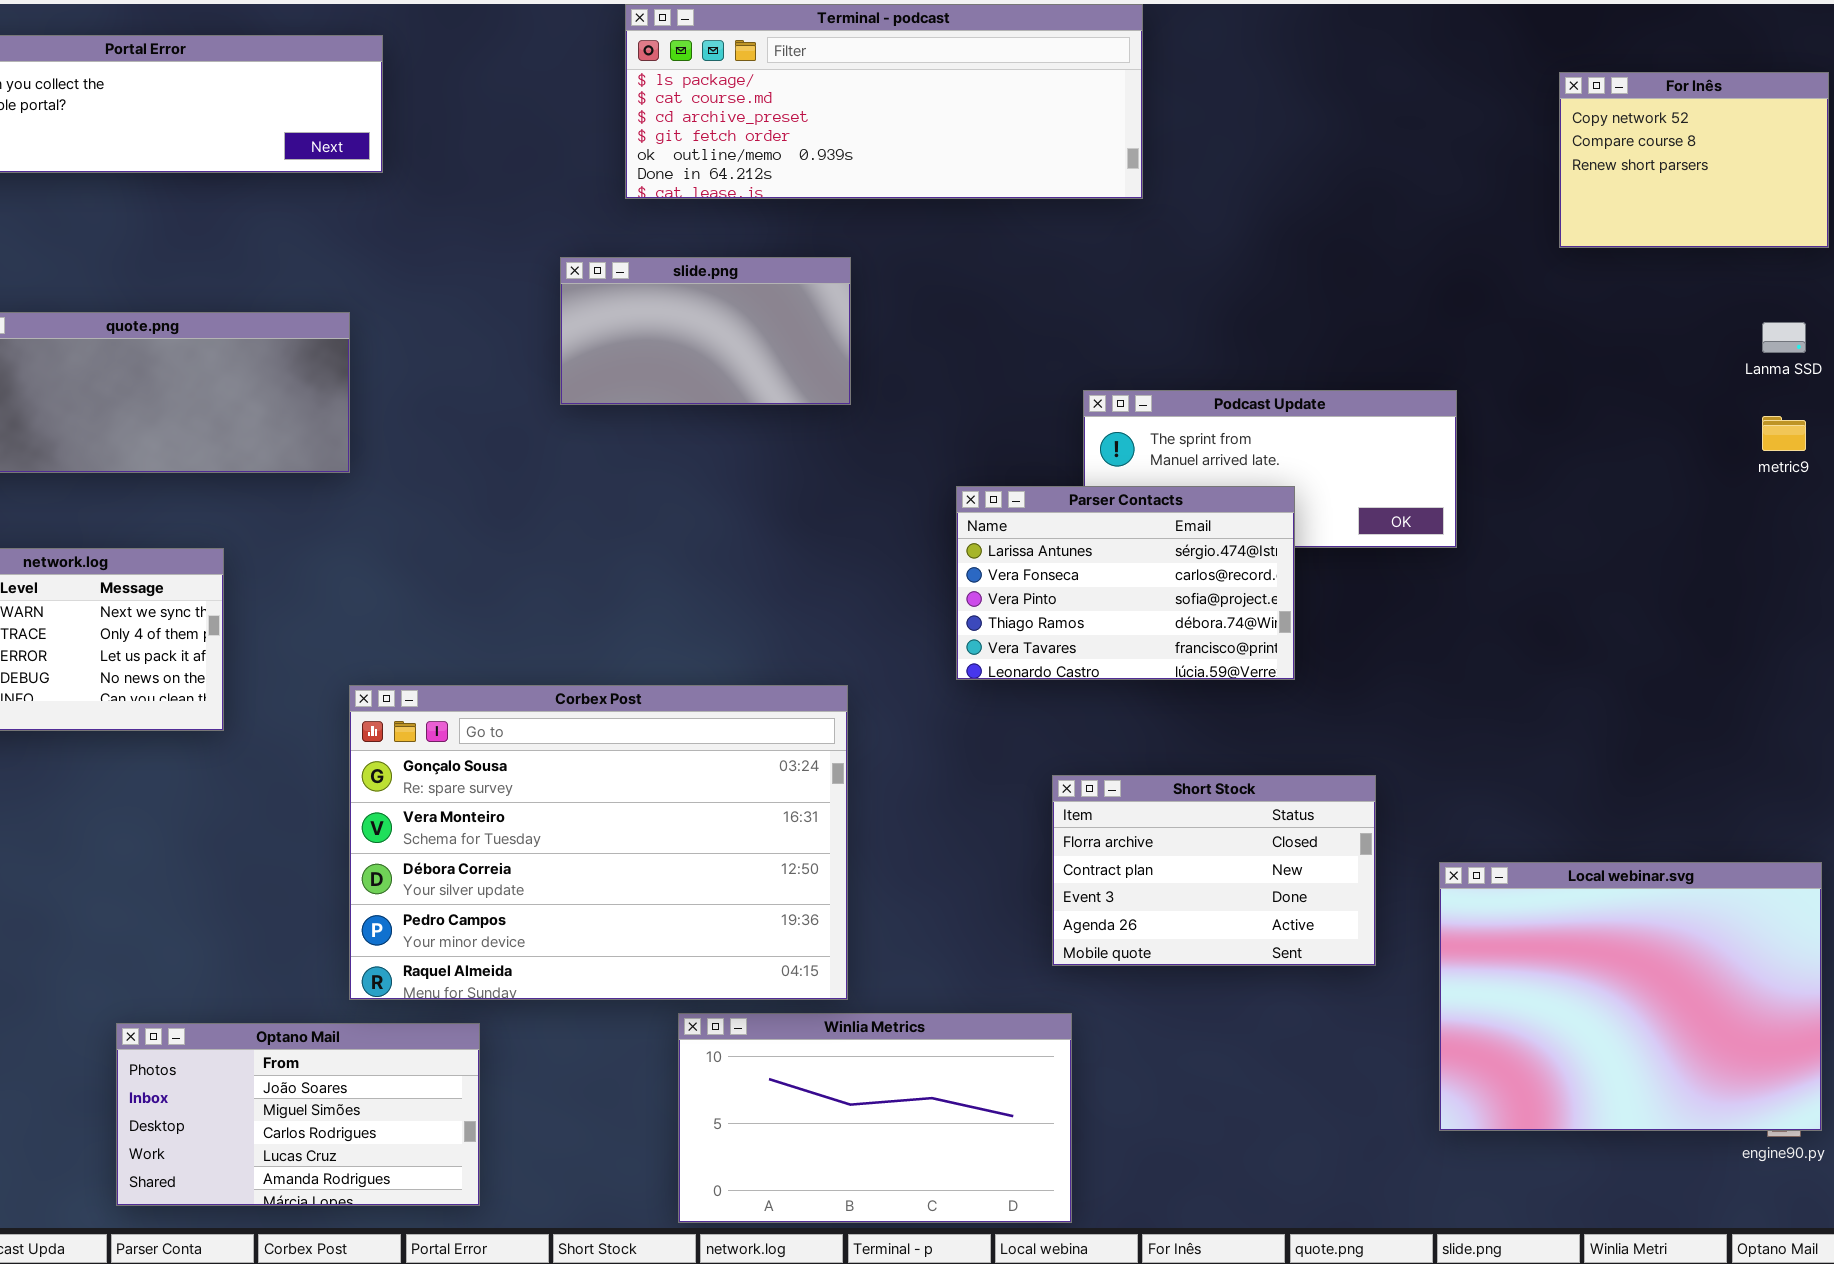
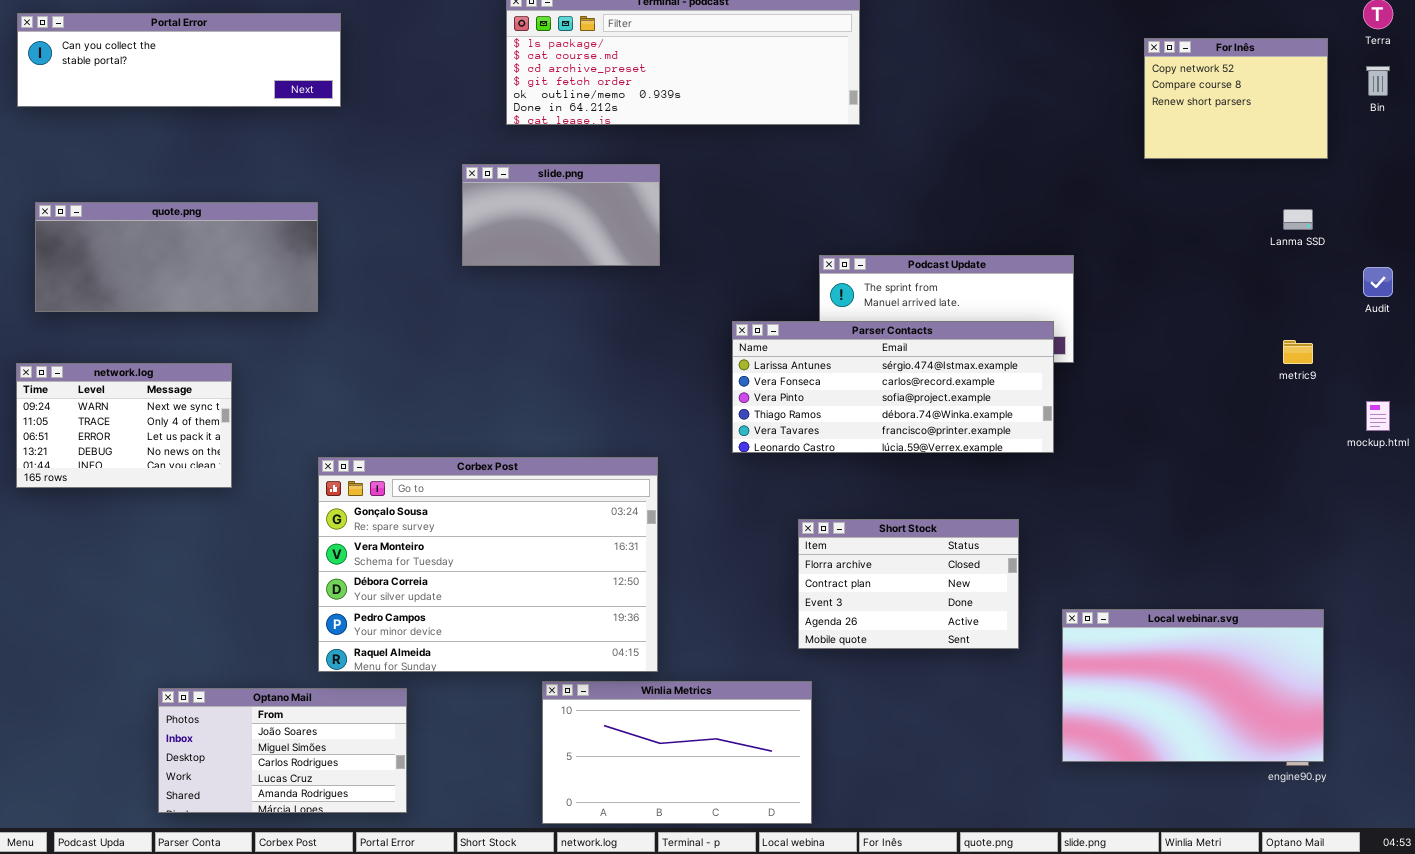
metric9: [1762,416,1806,451] -> [1283,340,1313,364], moved
Parser Contacts: [956,486,1295,680] -> [732,321,1054,453], resized
Local webinar.svg: [1439,862,1822,1131] -> [1062,609,1324,762], resized

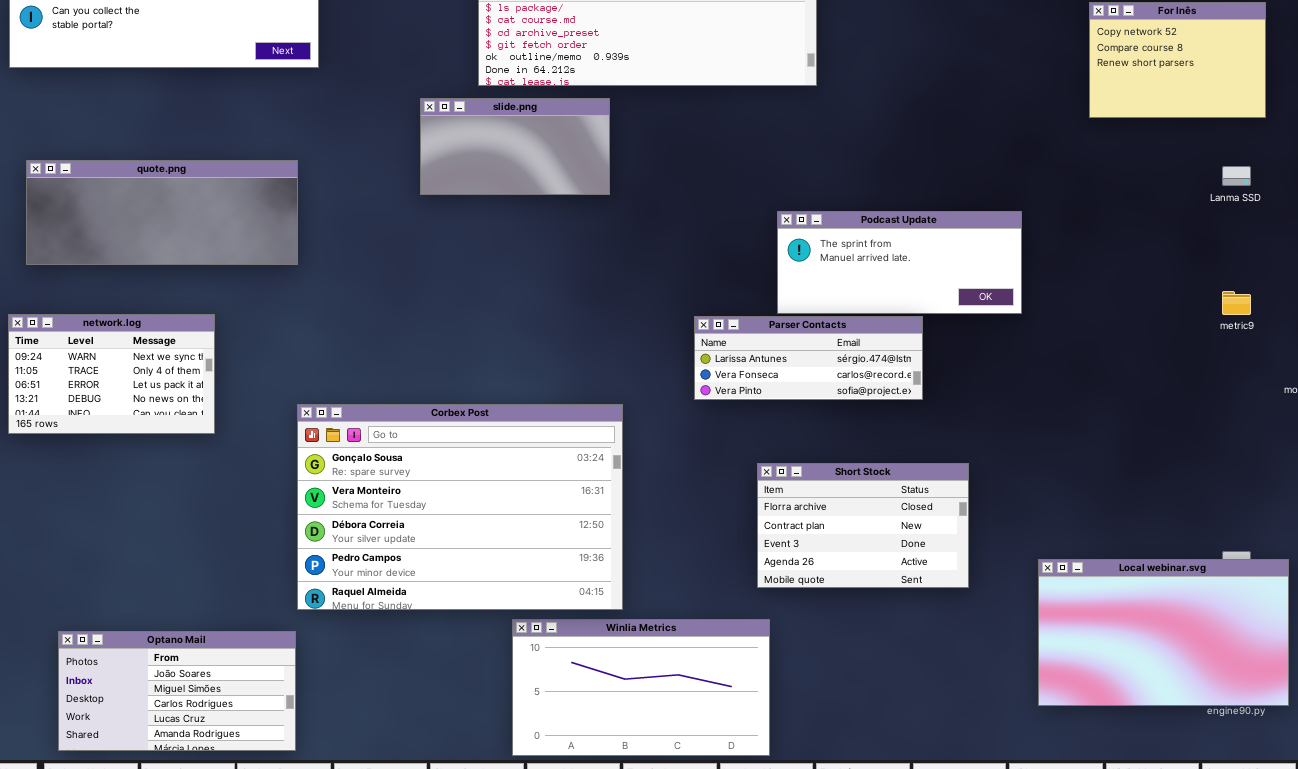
slide.png: [462,164,660,266] -> [420,98,610,195], moved
Parser Contacts: [732,321,1054,453] -> [694,316,923,400], resized
Local webinar.svg: [1062,609,1324,762] -> [1038,559,1289,706], moved
Optano Mail: [158,688,407,813] -> [58,631,296,751], moved

